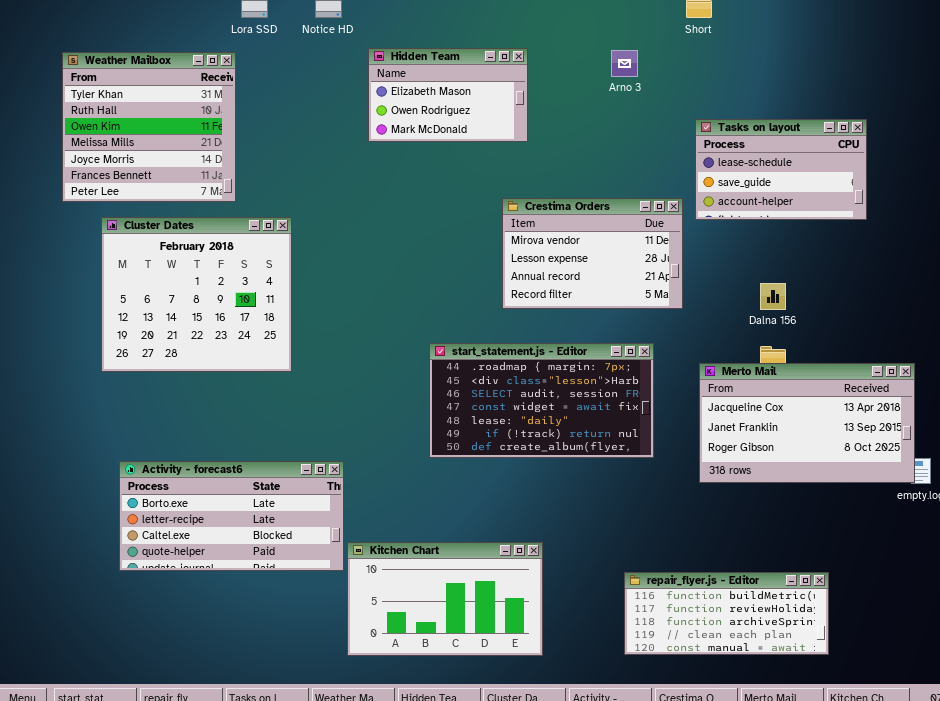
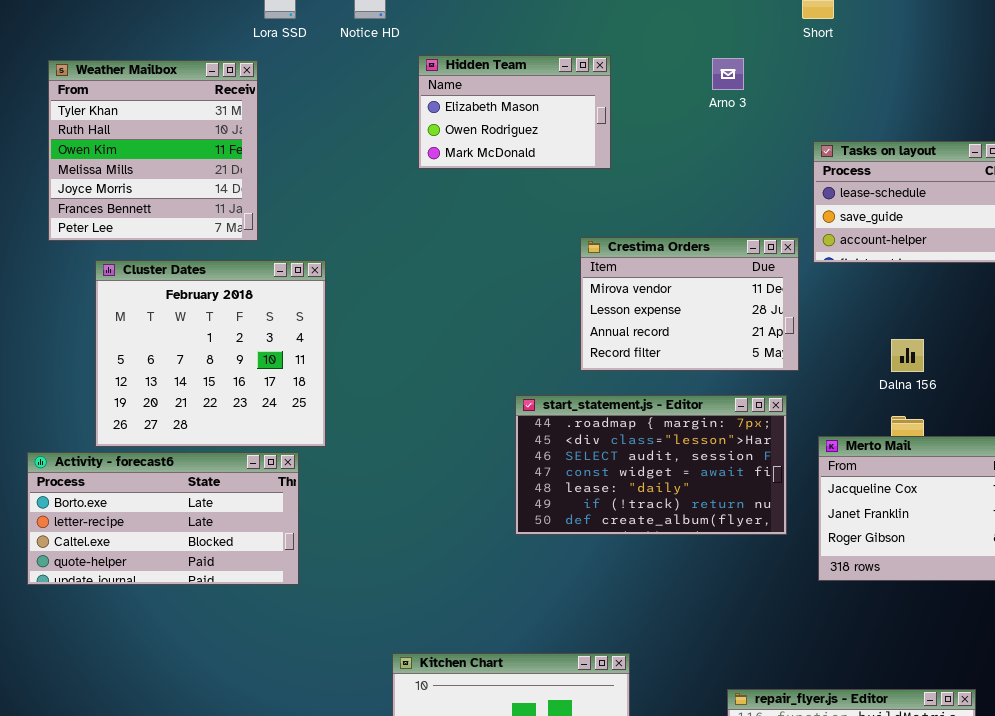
start_statement.js - Editor: [429,343,654,458] -> [515,395,787,535], moved
Activity - forecast6: [119,461,344,571] -> [27,452,299,585], moved

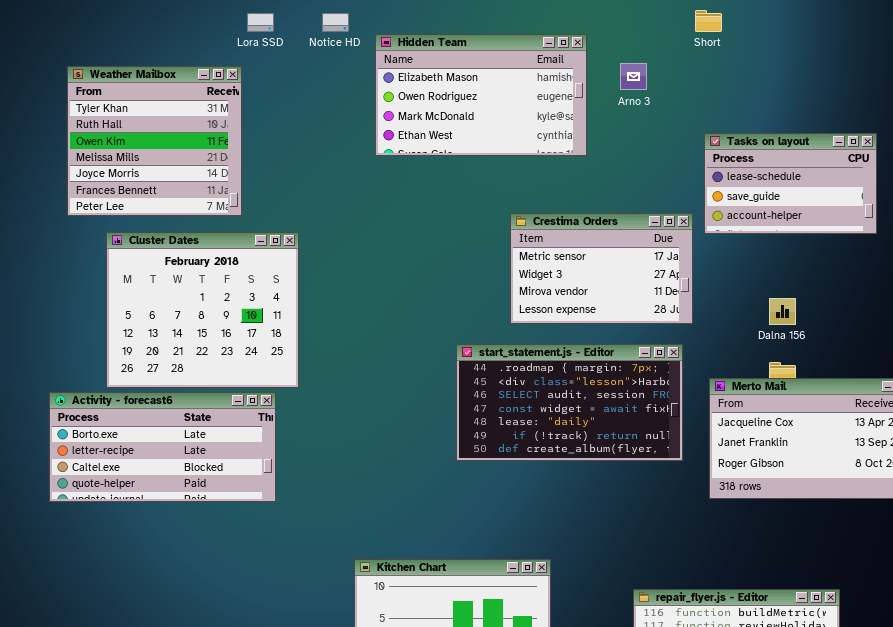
Hidden Team: [418,55,611,169] -> [375,34,587,156], resized
Crestima Orders: [580,237,799,371] -> [510,213,693,324], scrolled up 2 rows

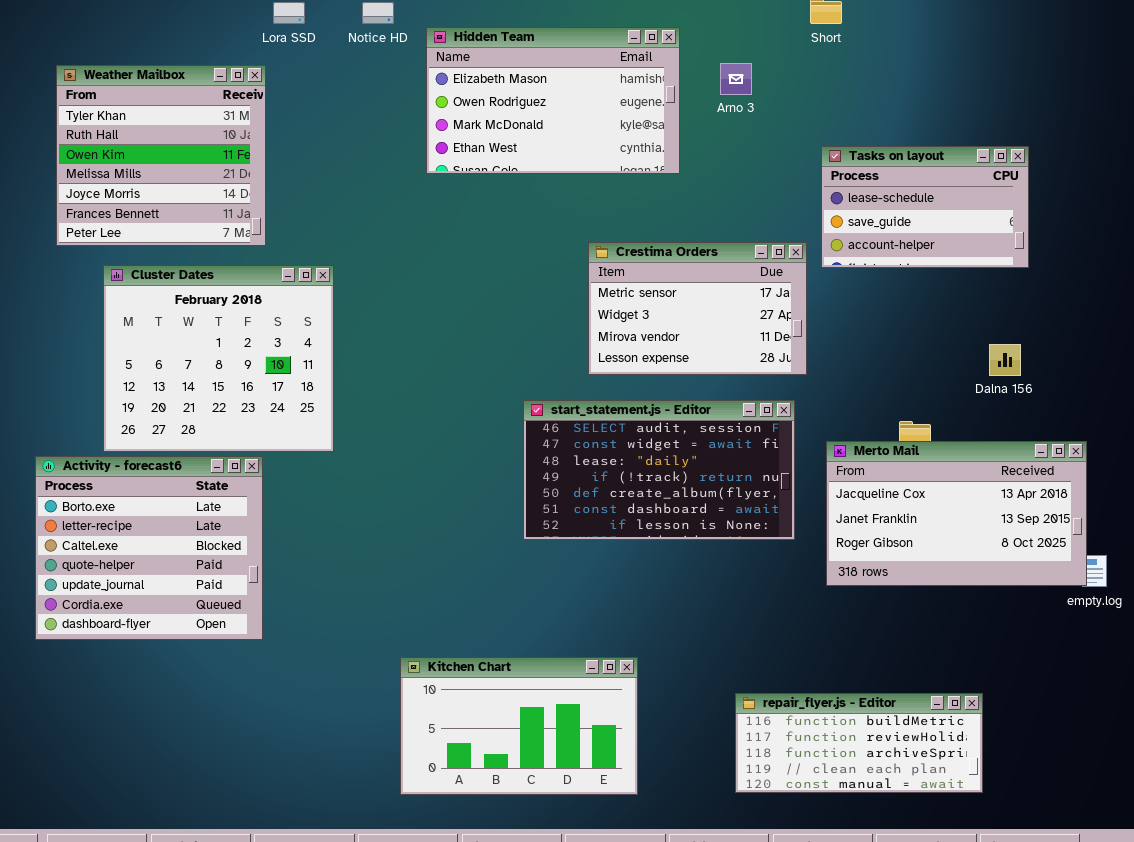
Dalna 156: [769,298,796,325] -> [989,344,1021,376], moved
start_statement.js - Editor: [456,344,683,461] -> [523,400,795,540], scrolled down 2 rows
Activity - forecast6: [49,392,276,502] -> [35,456,263,640], resized

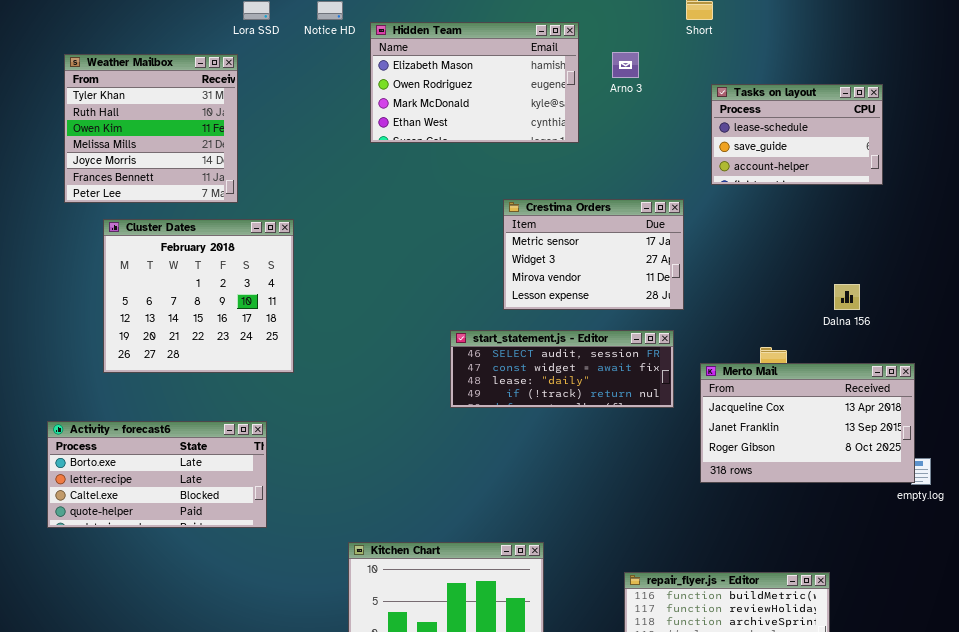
Tasks on layout: [821,146,1029,268] -> [711,84,883,185], moved
start_statement.js - Editor: [523,400,795,540] -> [450,330,674,408], resized
Activity - forecast6: [35,456,263,640] -> [47,421,267,528], resized

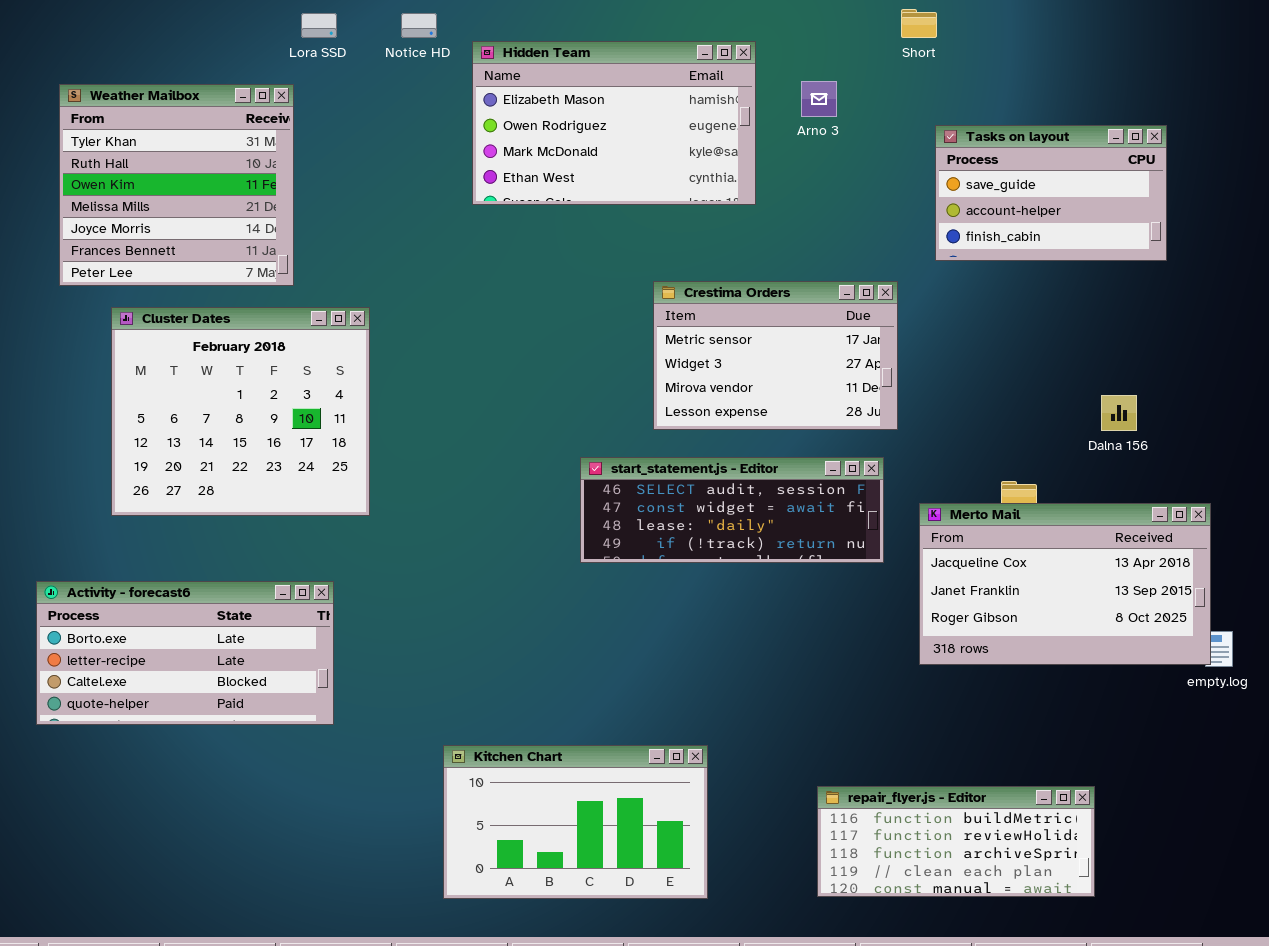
Tasks on layout: [711,84,883,185] -> [935,125,1167,261], scrolled down 1 row

